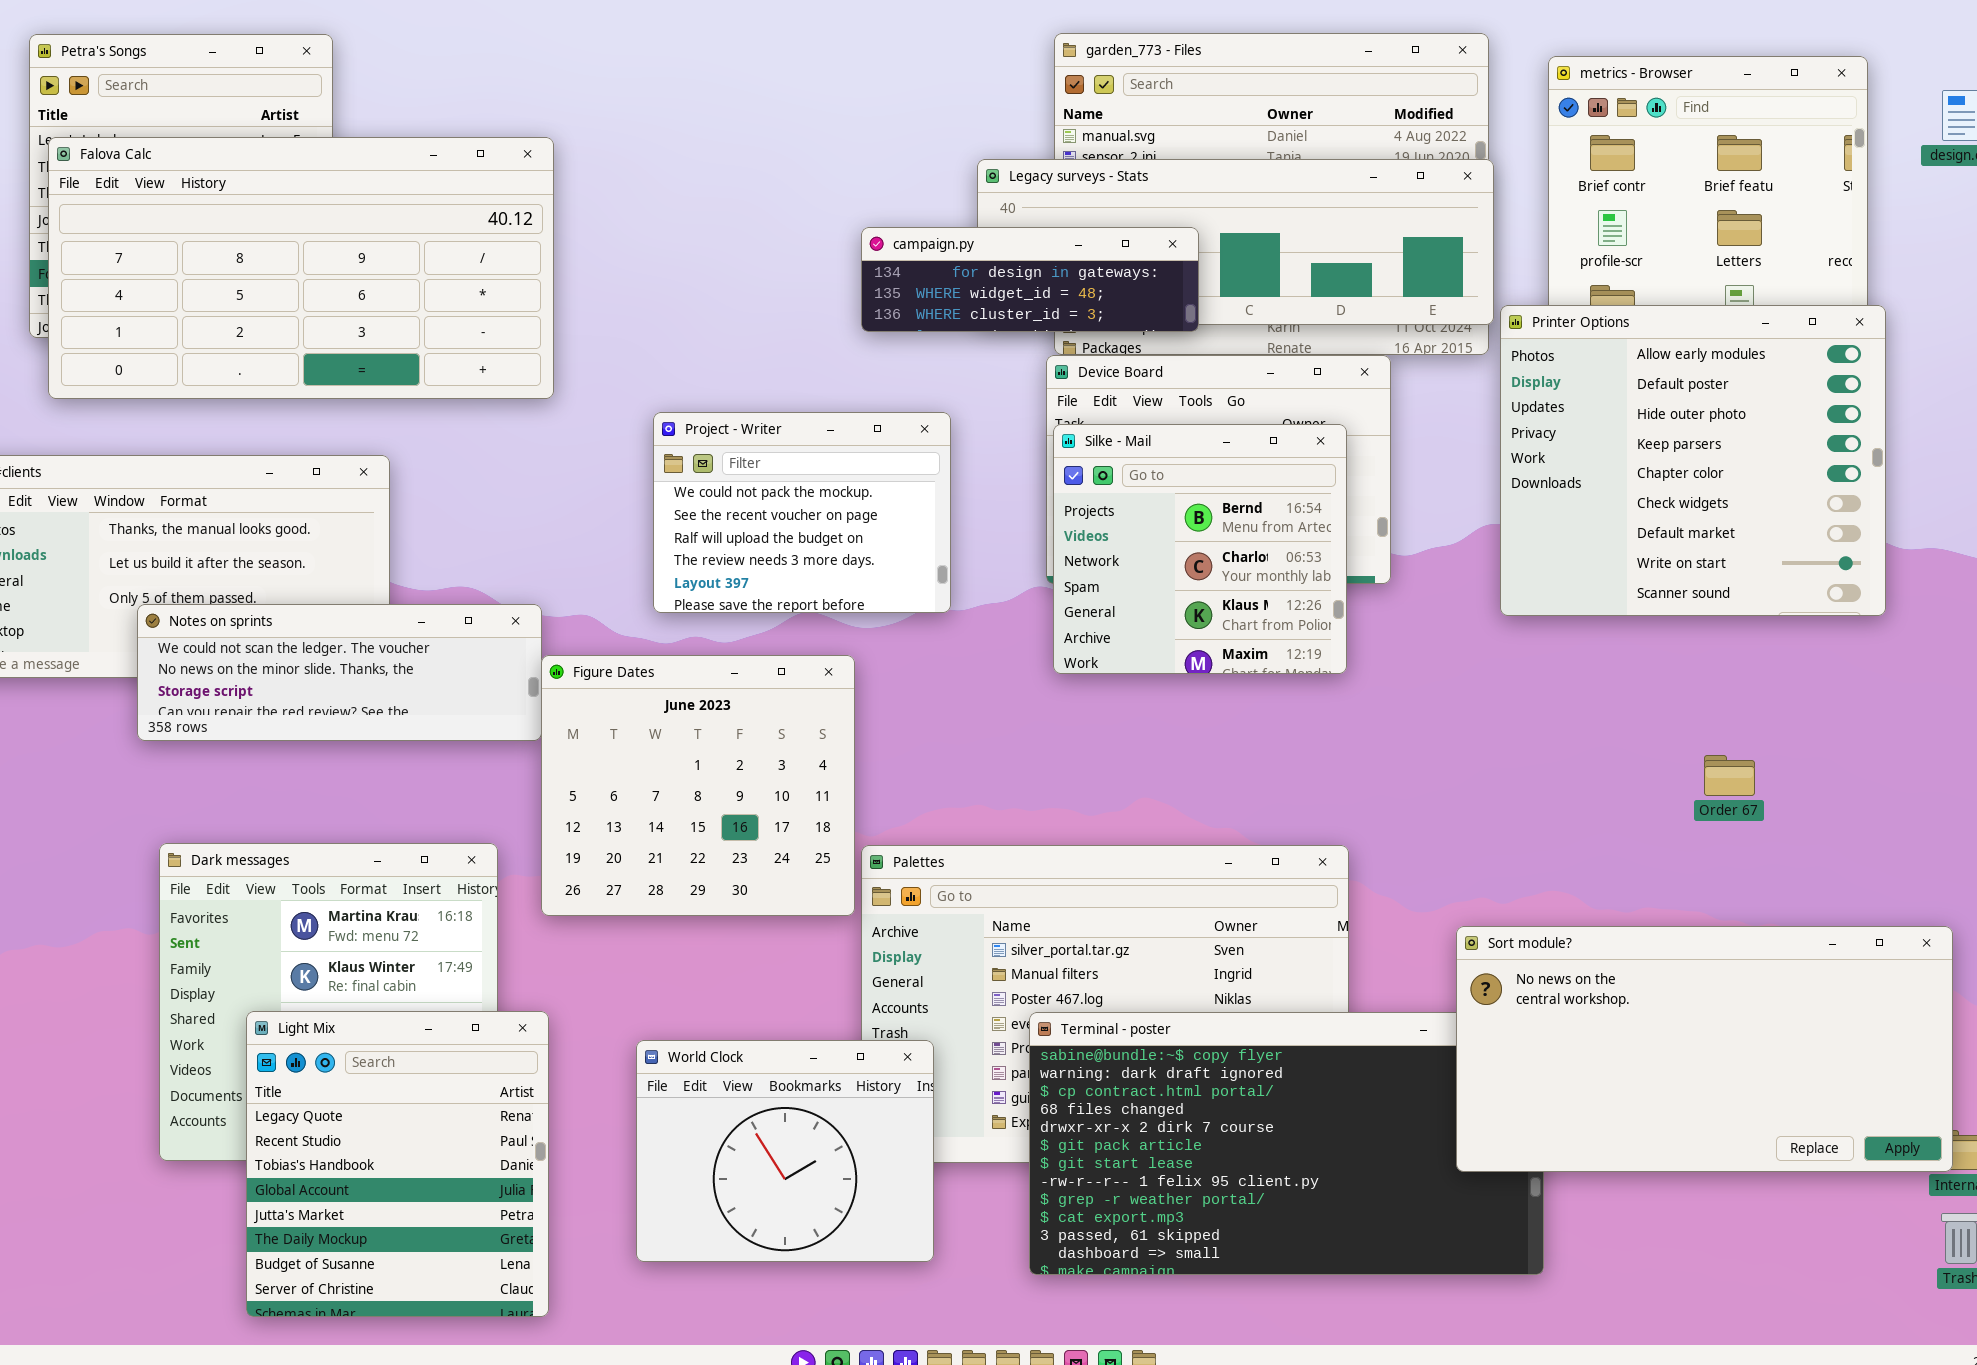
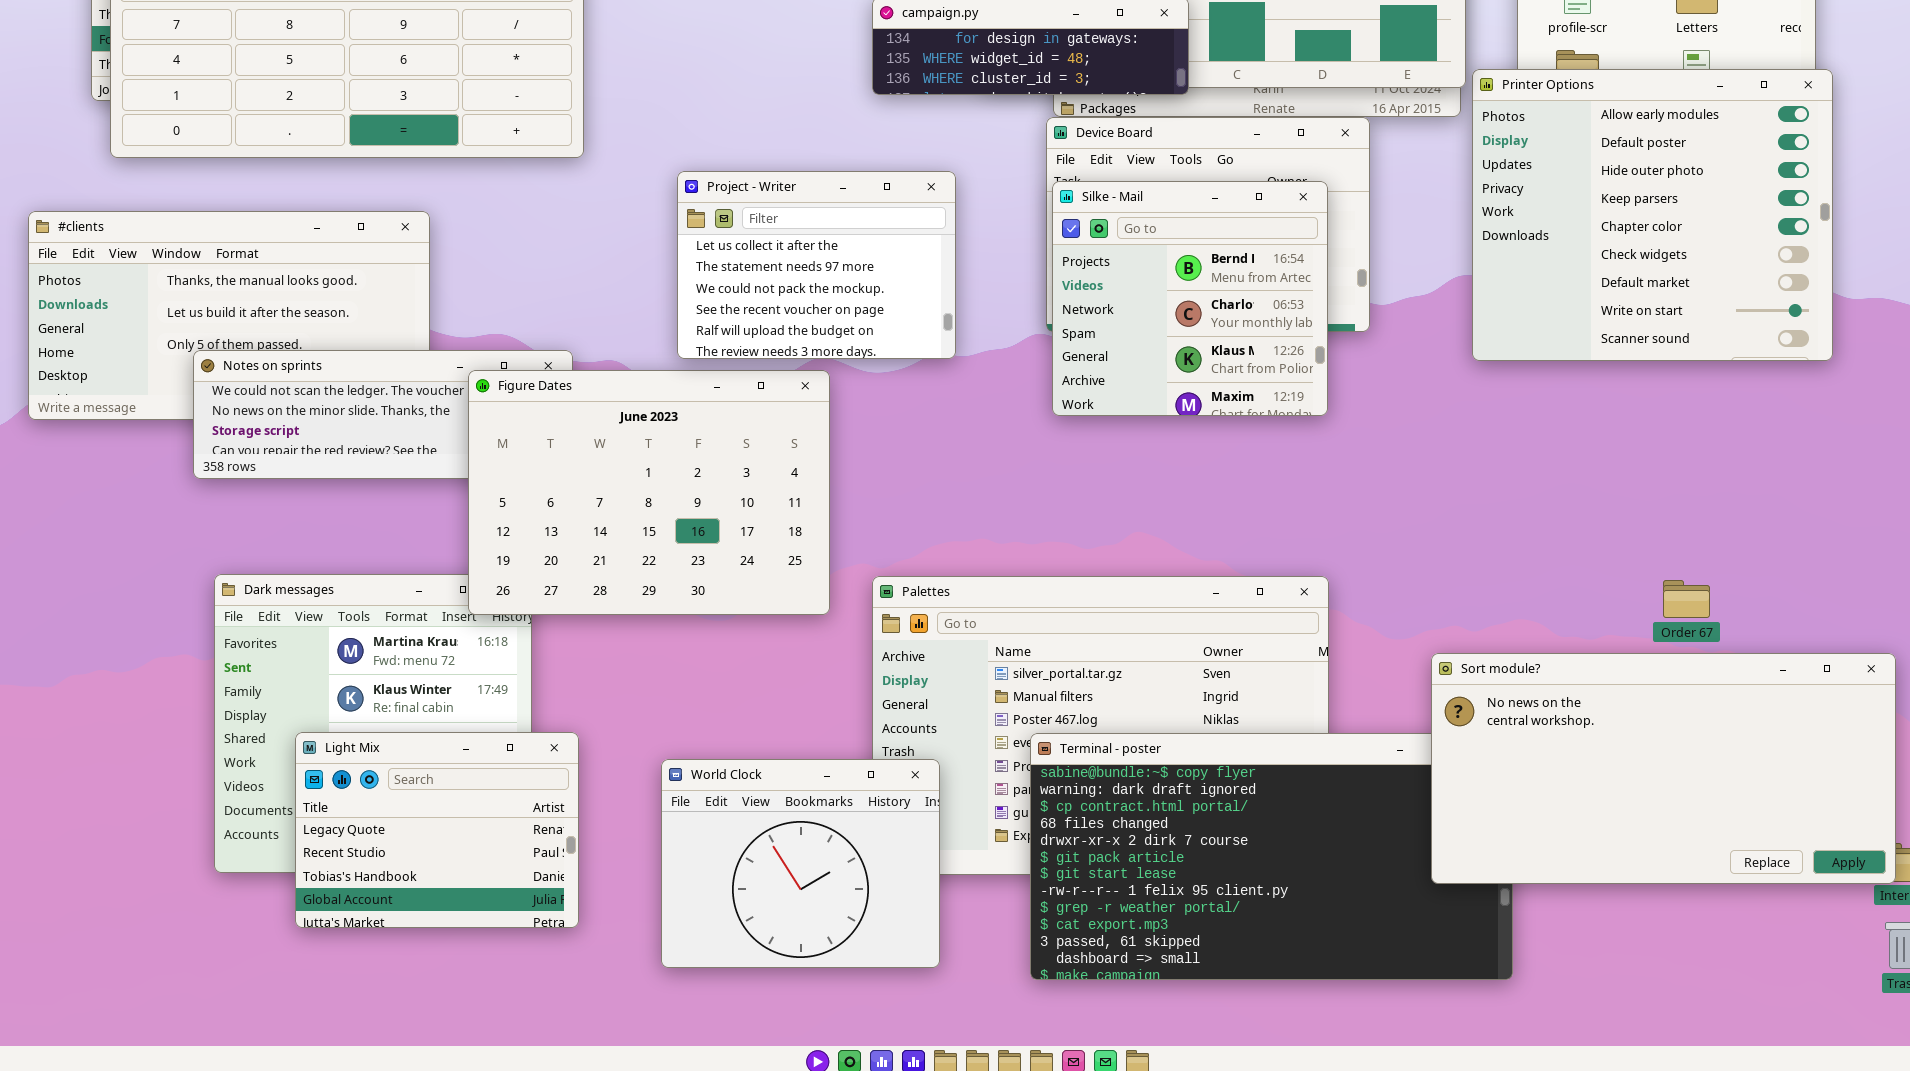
Project - Writer: [653,412,951,613] -> [677,171,956,359], scrolled up 2 rows
Figure Dates: [541,655,855,916] -> [468,370,830,615], moved, resized
Order 67: [1704,755,1755,796] -> [1663,580,1710,618], moved
Light Mix: [246,1011,549,1317] -> [295,732,579,928], resized

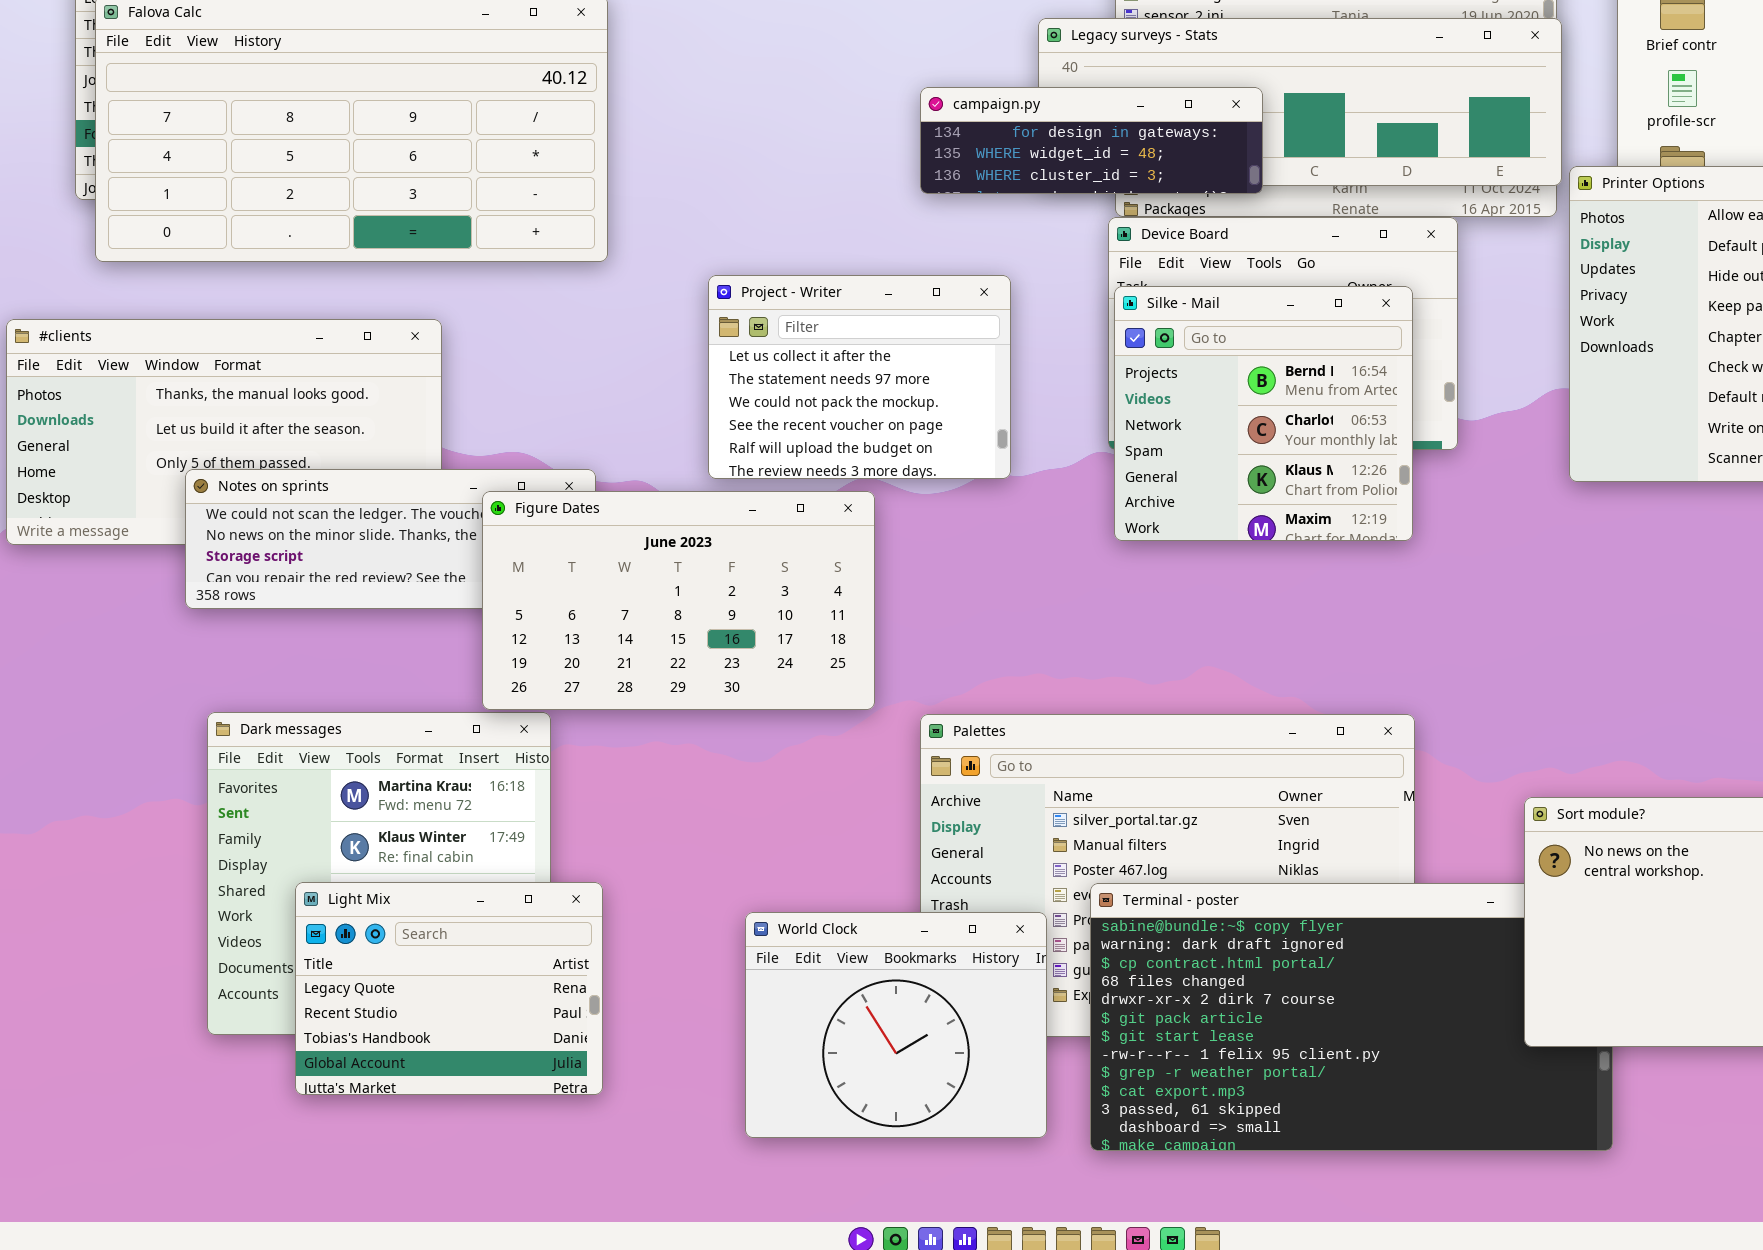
Figure Dates: [468,370,830,615] -> [482,491,875,710], resized
World Clock: [661,759,940,968] -> [745,912,1047,1138], moved

